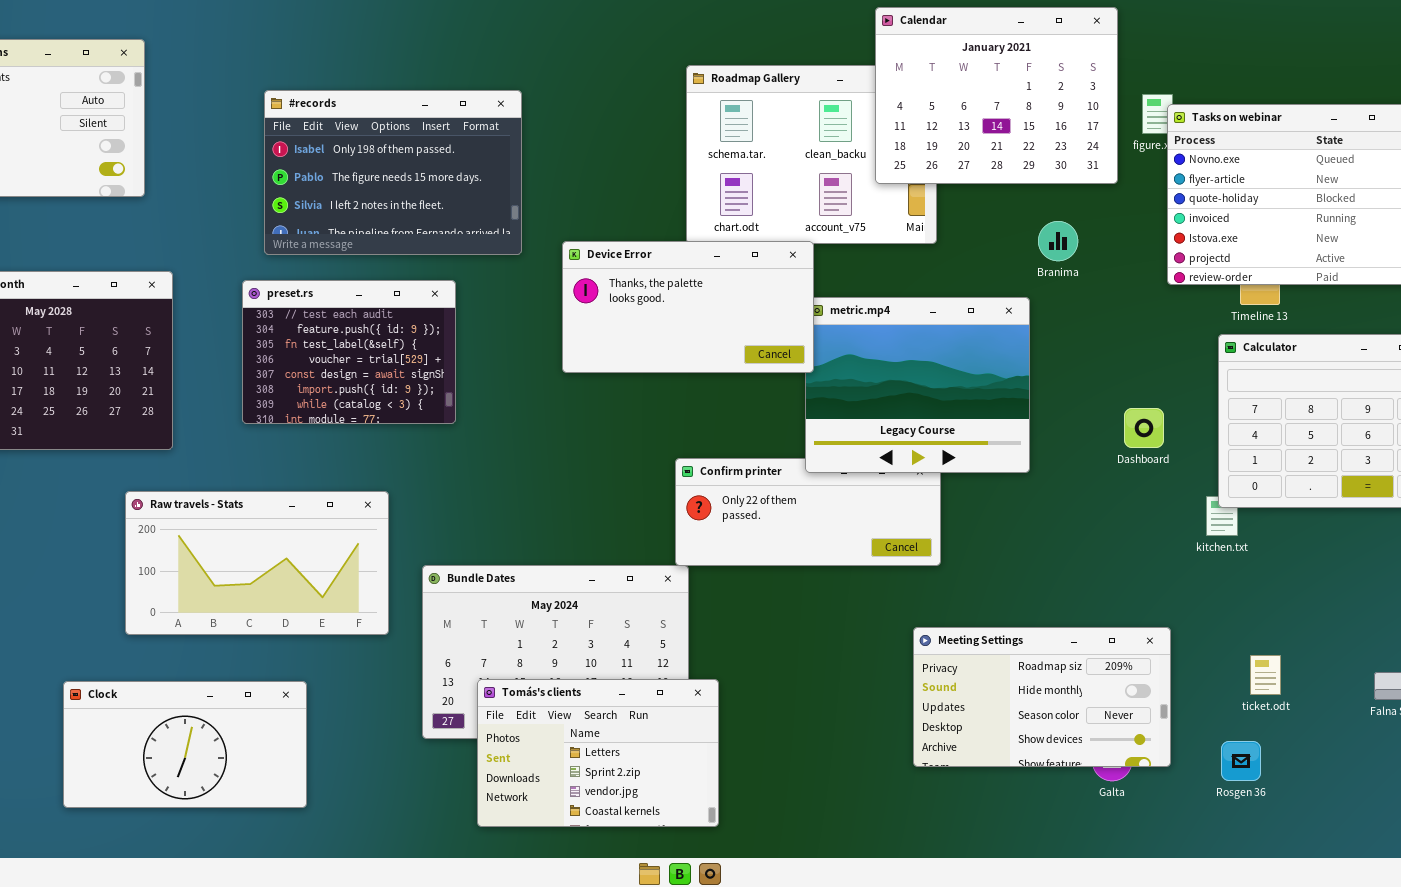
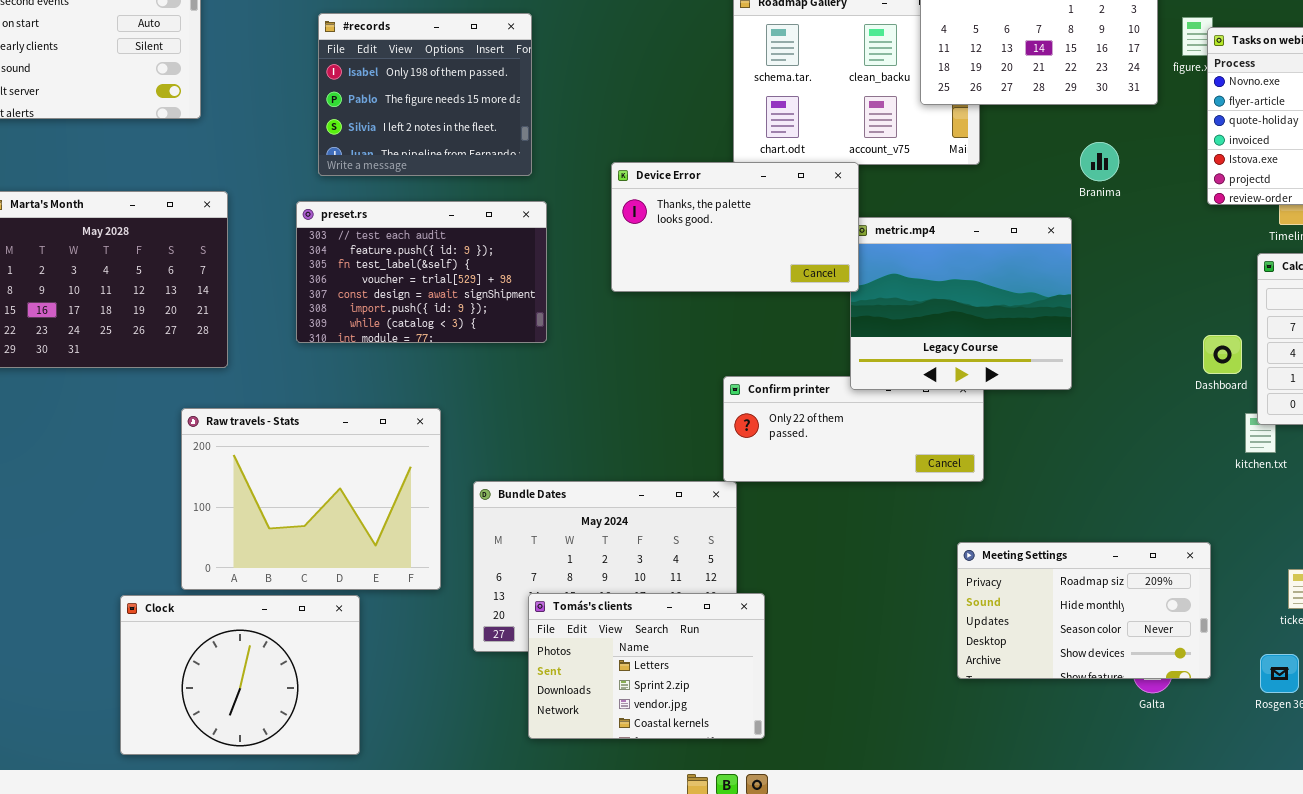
#records: [264,90,522,255] -> [318,13,532,176], resized
preset.rs: [242,280,456,424] -> [296,201,547,343], resized
Dashboard: [1124,408,1164,448] -> [1203,335,1242,374], moved
Raw travels - Stats: [125,491,389,635] -> [181,408,441,590], resized
Clock: [63,681,307,808] -> [120,595,360,755], resized

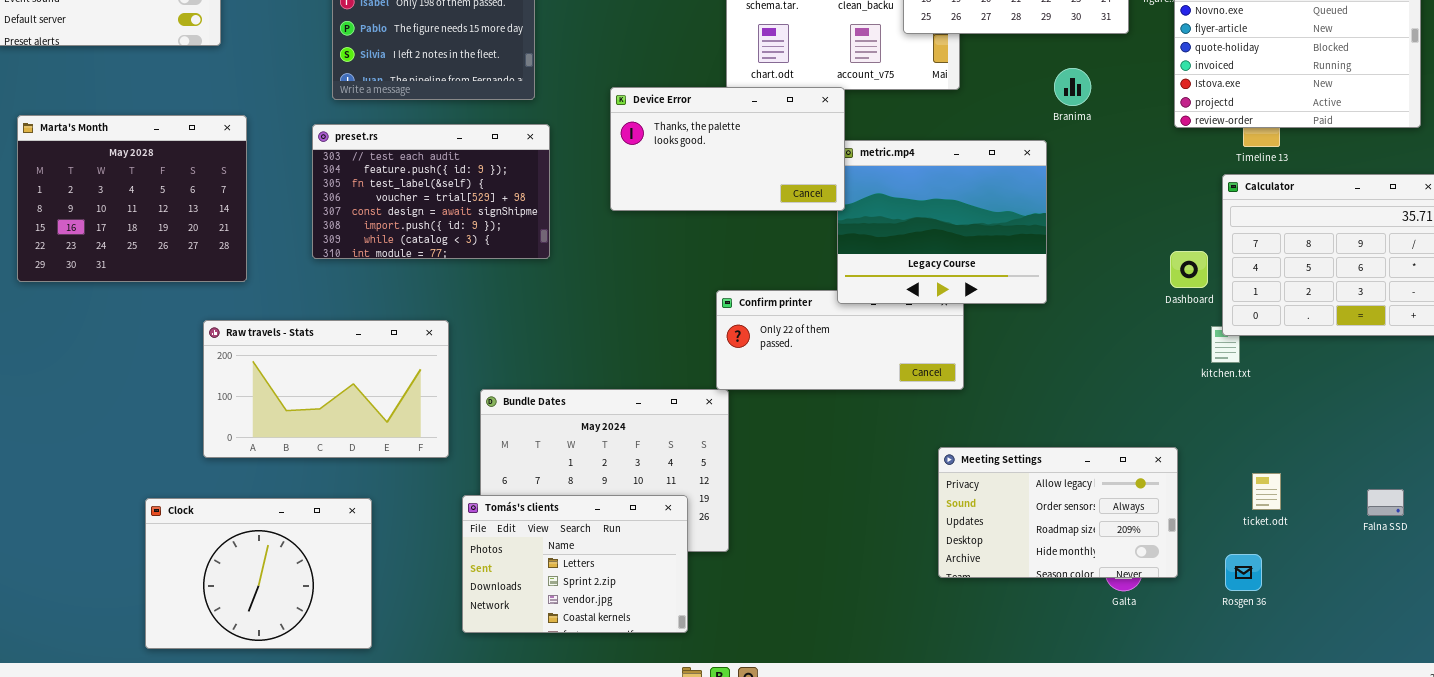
Raw travels - Stats: [181,408,441,590] -> [203,320,449,458], resized
Meeting Settings: [957,542,1211,679] -> [938,447,1178,578], scrolled up 2 rows
Tomás's clients: [528,593,765,739] -> [462,495,688,633], moved

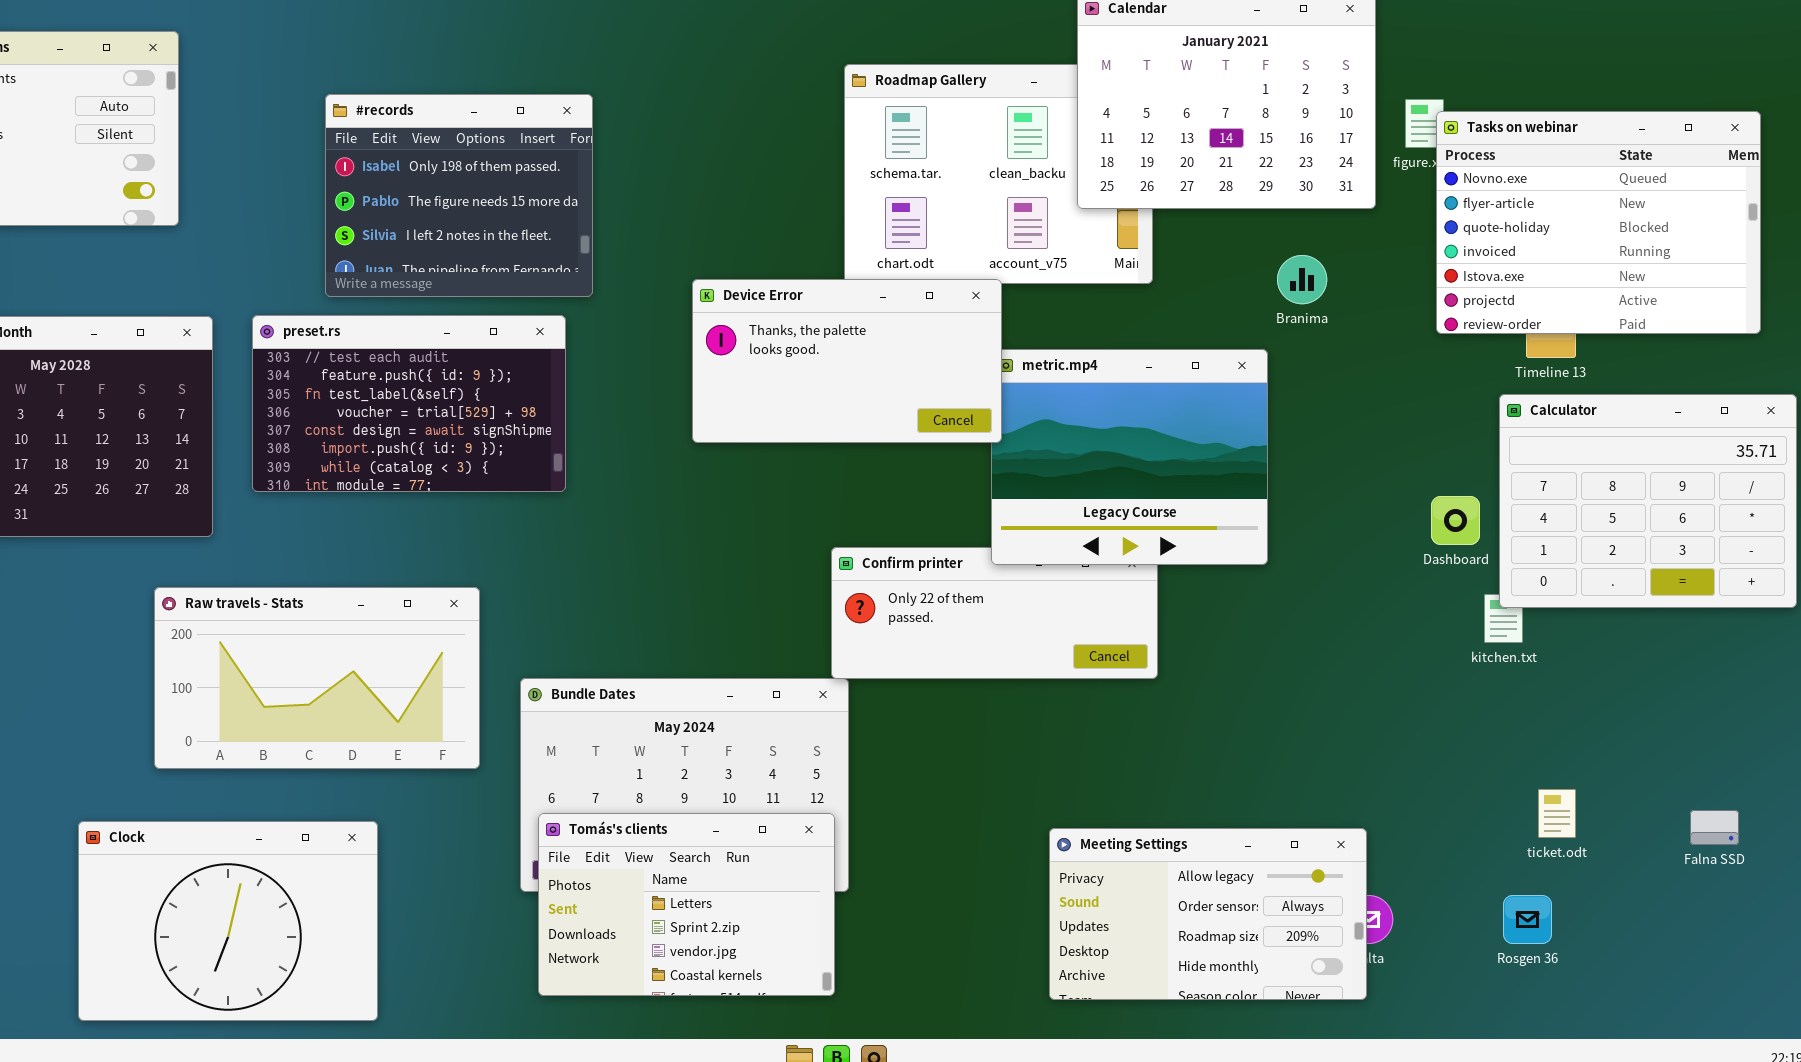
preset.rs: [312,124,550,259] -> [252,315,566,492], moved
Meeting Settings: [938,447,1178,578] -> [1049,828,1367,1000], moved
Tomás's clients: [462,495,688,633] -> [538,813,835,996], moved

